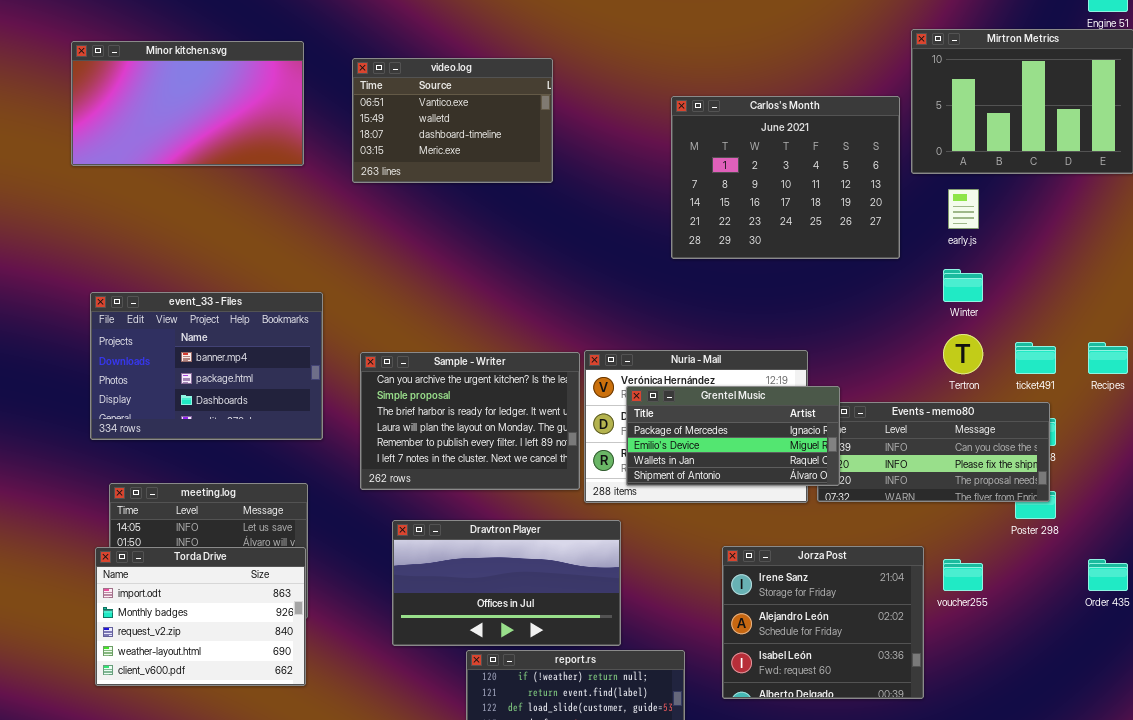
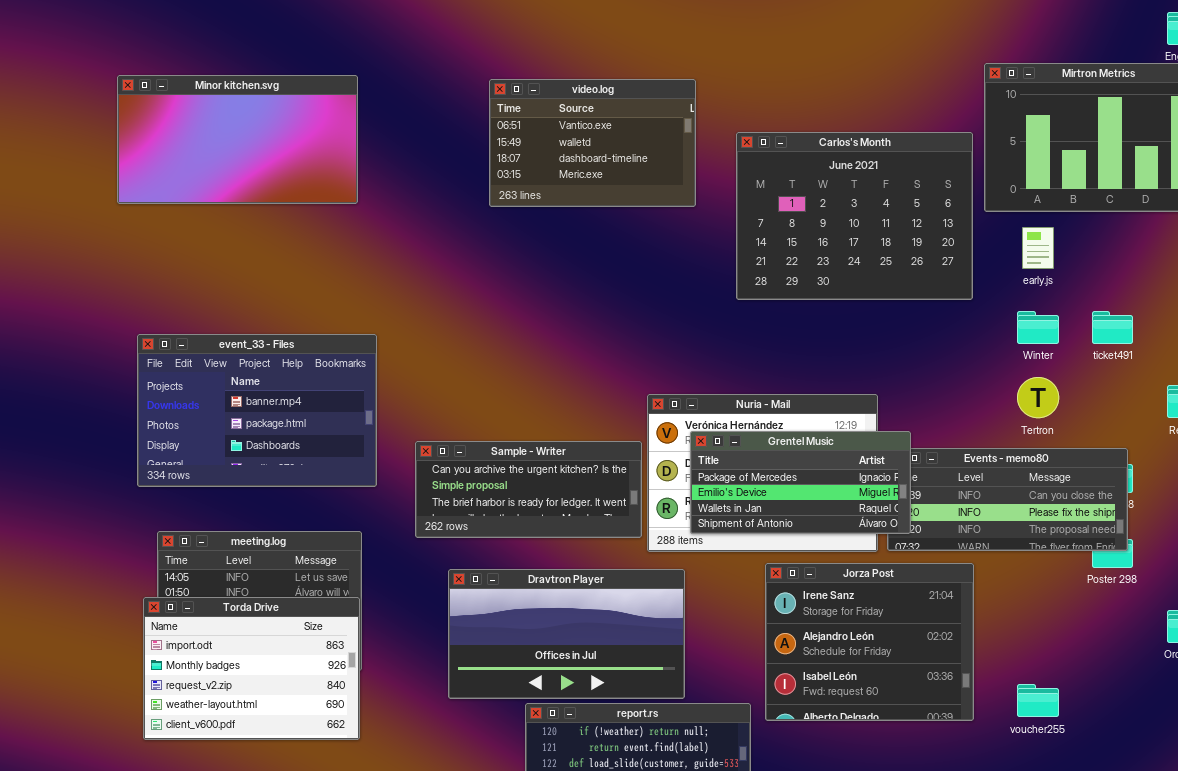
video.log: [352,58,553,183] -> [489,79,696,207], moved
ticket491: [1015,342,1056,374] -> [1092,311,1133,344], moved
Sample - Writer: [360,352,580,490] -> [415,441,642,538], resized
Jorza Post: [722,546,924,699] -> [765,563,974,721], moved
voucher255: [943,559,983,591] -> [1017,684,1059,717], moved

